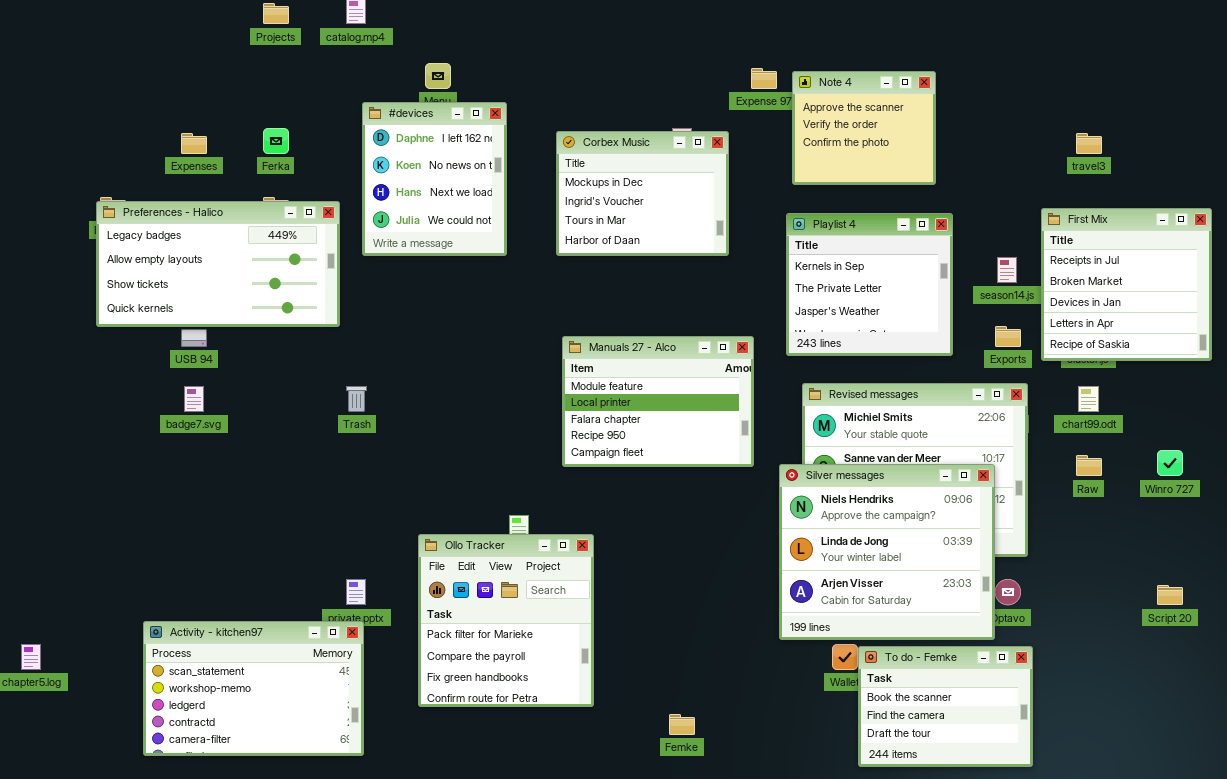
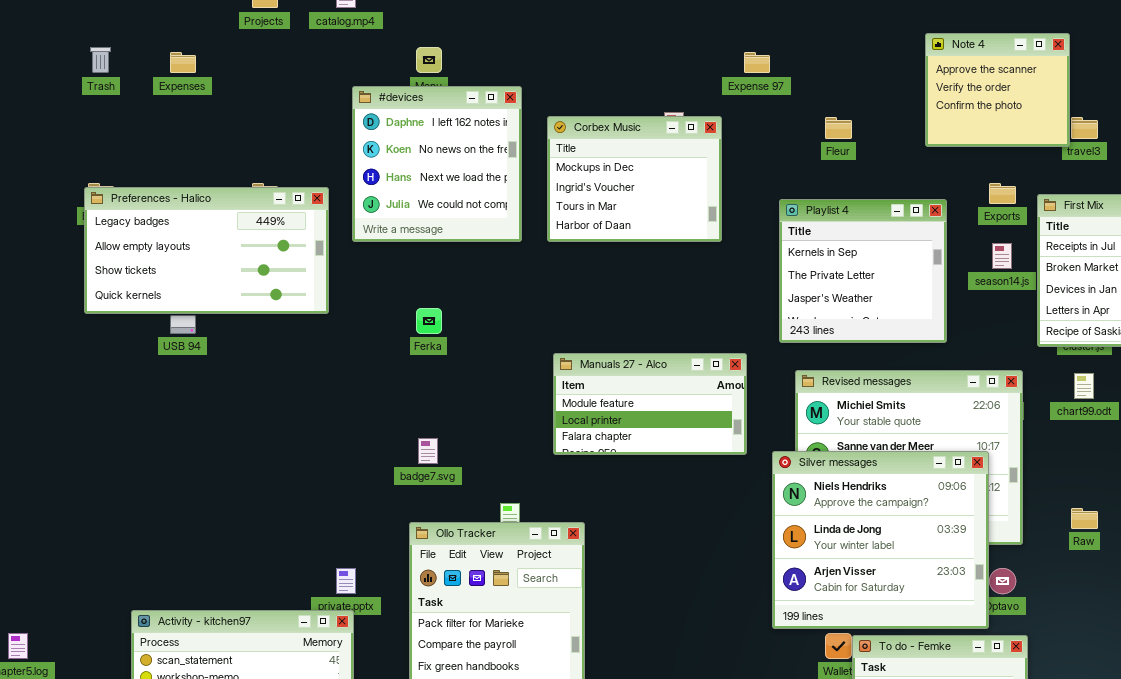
Note 4: [792,71,936,185] -> [925,33,1070,147], moved
#devices: [362,102,507,256] -> [352,86,522,242], resized
Ferka: [263,128,289,154] -> [416,308,442,334], moved
Expenses: [181,133,207,154] -> [170,52,196,73], moved
Exports: [995,326,1021,347] -> [989,183,1016,204], moved
Manuals 27 - Alco: [562,336,754,467] -> [553,353,747,455], resized
badge7.svg: [184,386,204,412] -> [418,438,438,464], moved
Trash: [346,386,367,412] -> [90,47,111,73], moved
Raw: [1076,455,1102,476] -> [1071,508,1098,529], moved

